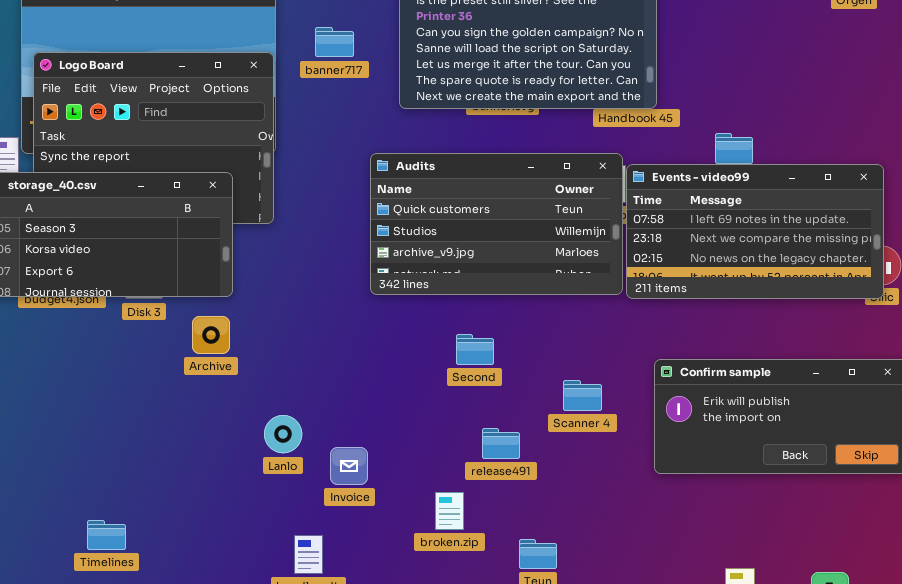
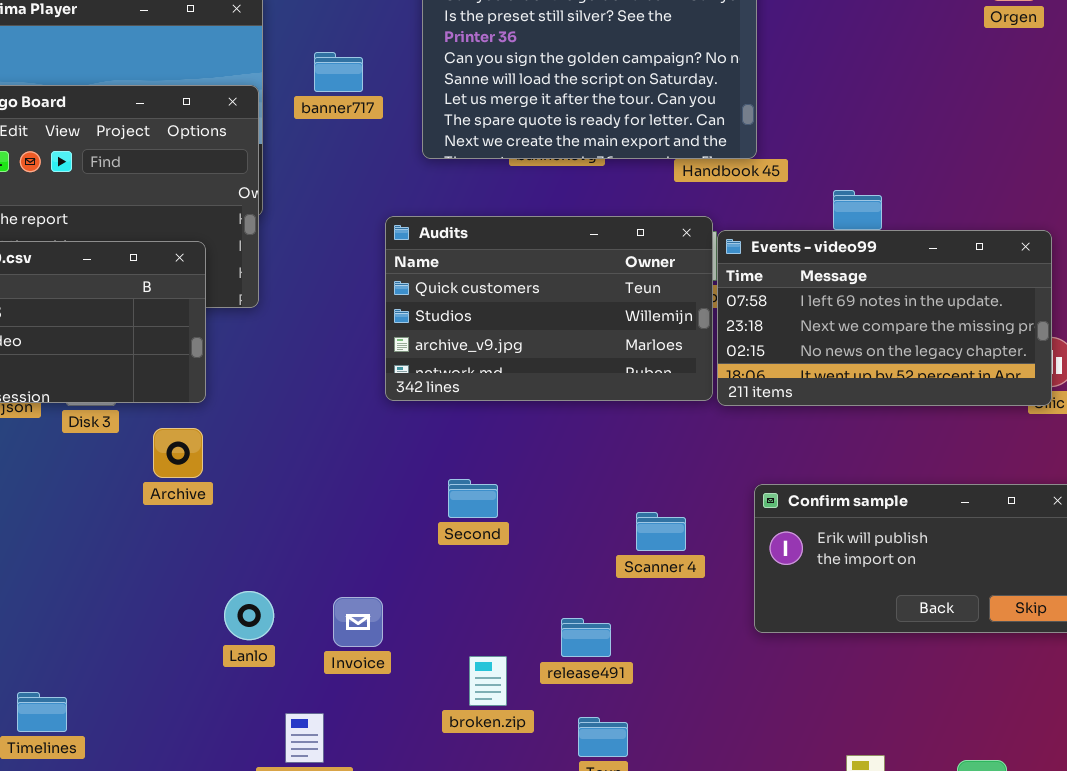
Second: [456,334,494,365] -> [448,479,498,518], moved
Lanlo: [264,415,302,453] -> [224,591,274,640], moved
release491: [482,428,520,459] -> [561,618,611,657], moved

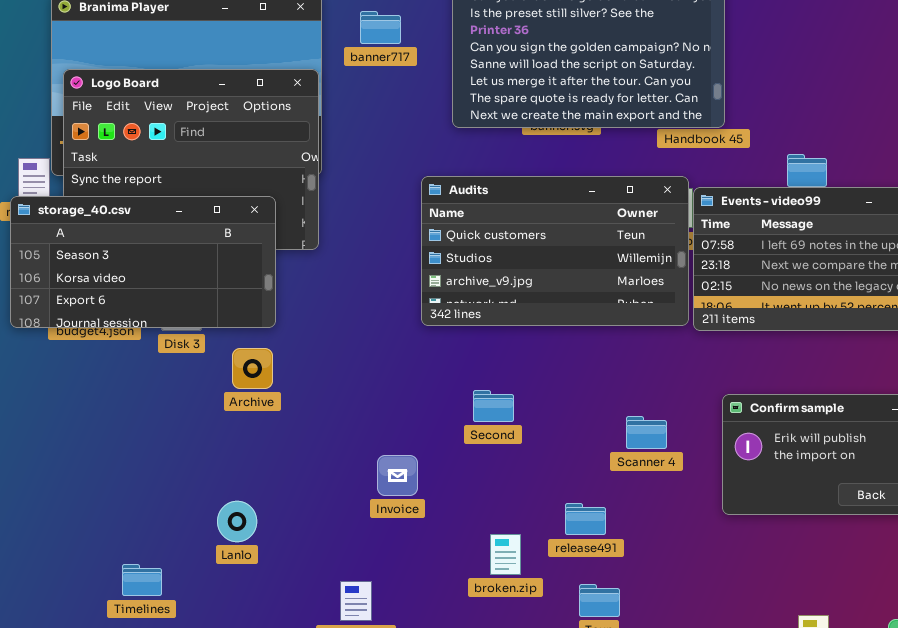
banner717: [314,52,363,92] -> [360,11,401,44], moved
Lanlo: [224,591,274,640] -> [217,501,257,542], moved
Invoice: [333,597,383,647] -> [377,455,418,496], moved

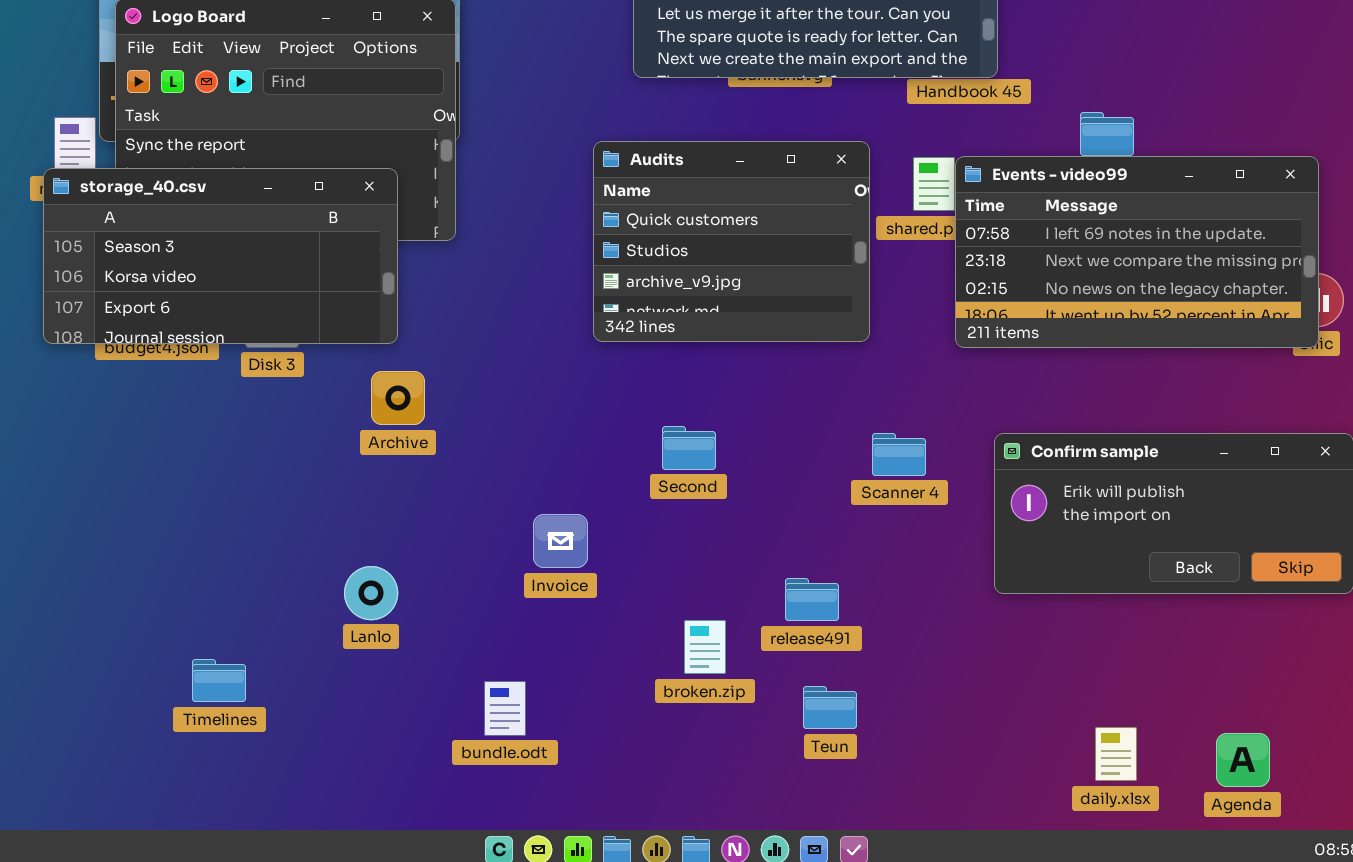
Audits: [421,176,689,326] -> [593,141,870,342], resized
Archive: [232,348,273,389] -> [371,371,425,425], moved
Scanner 4: [626,416,667,449] -> [872,433,926,476], moved
Lanlo: [217,501,257,542] -> [344,566,398,620], moved

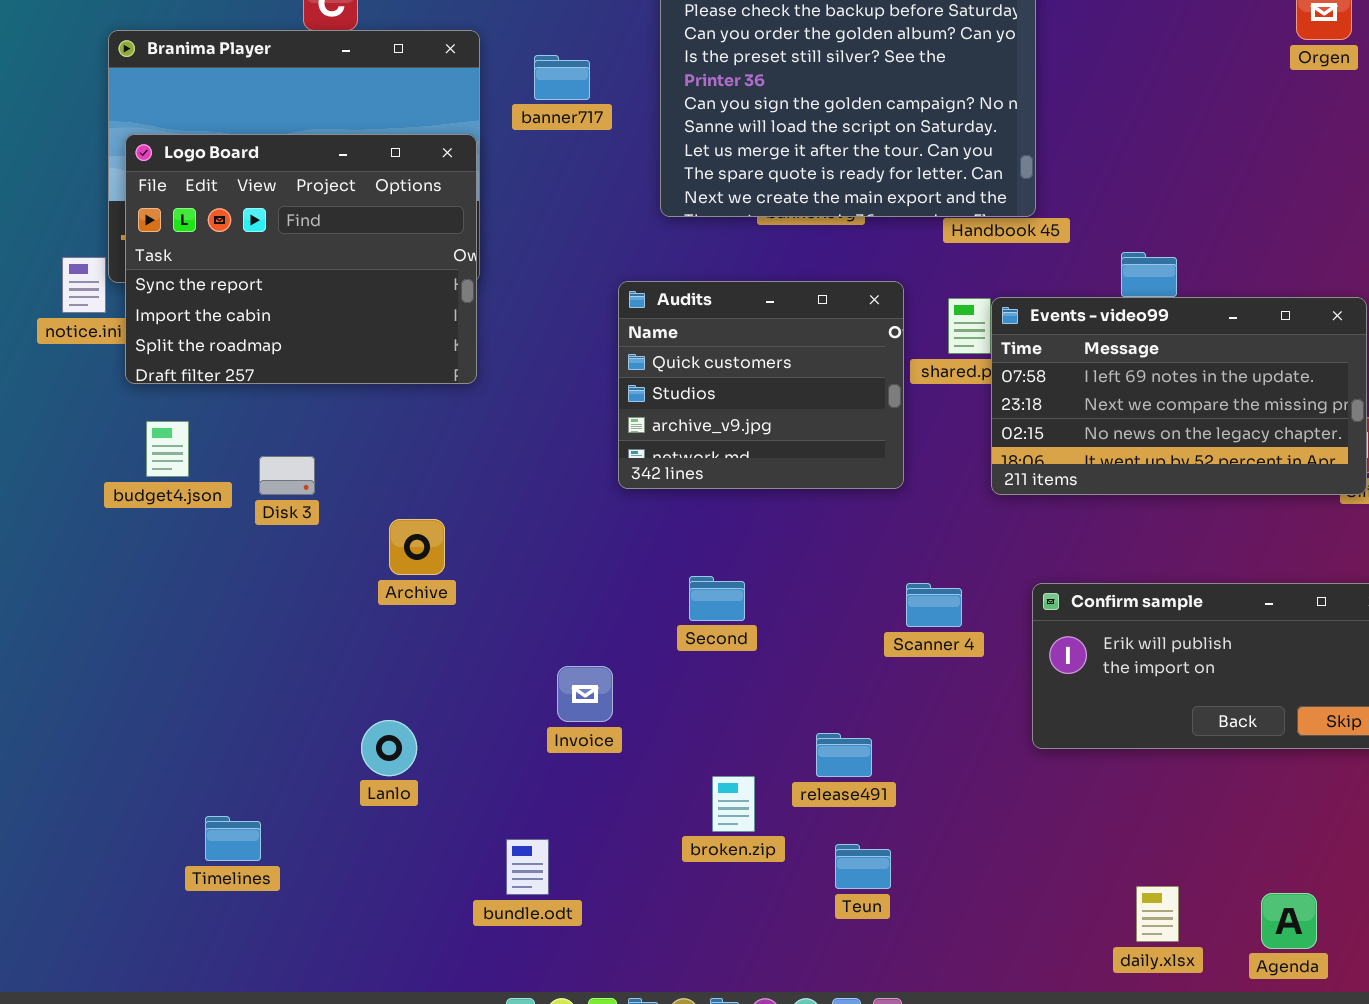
storage_40.csv: [43,168,398,344] -> none, closed

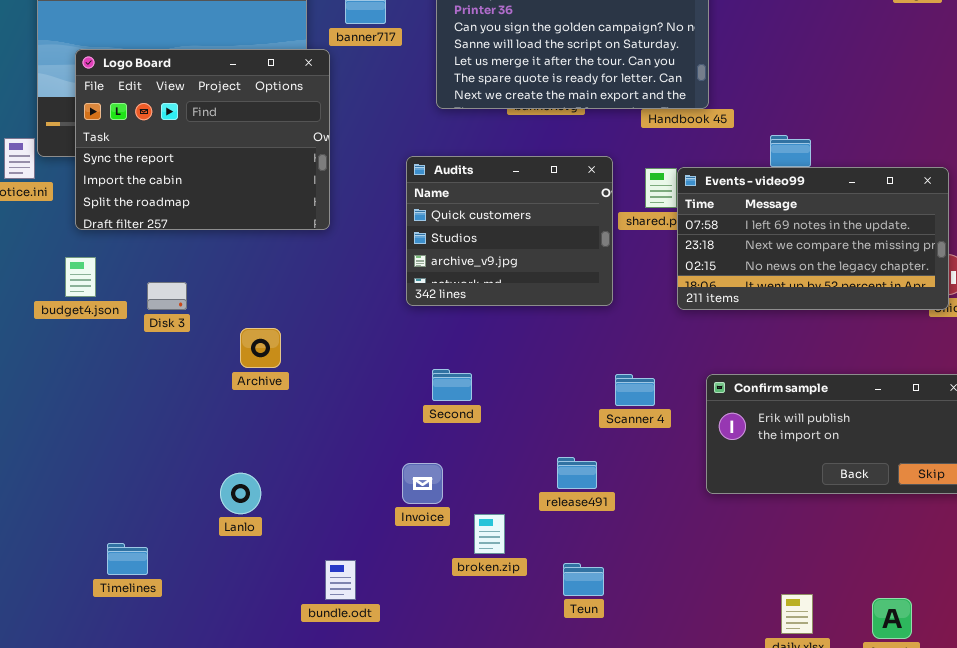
Logo Board: [125,134,477,384] -> [75,49,330,230], moved
Second: [689,576,745,621] -> [432,369,472,401], moved
Invoice: [557,666,613,722] -> [402,463,443,504], moved
release491: [816,733,872,777] -> [557,457,597,489], moved

